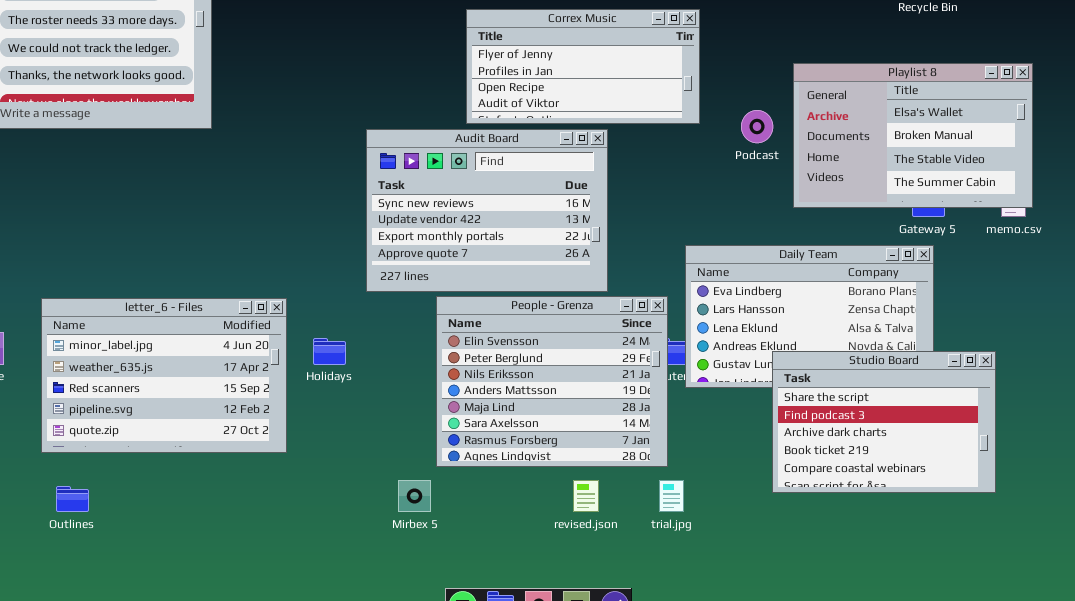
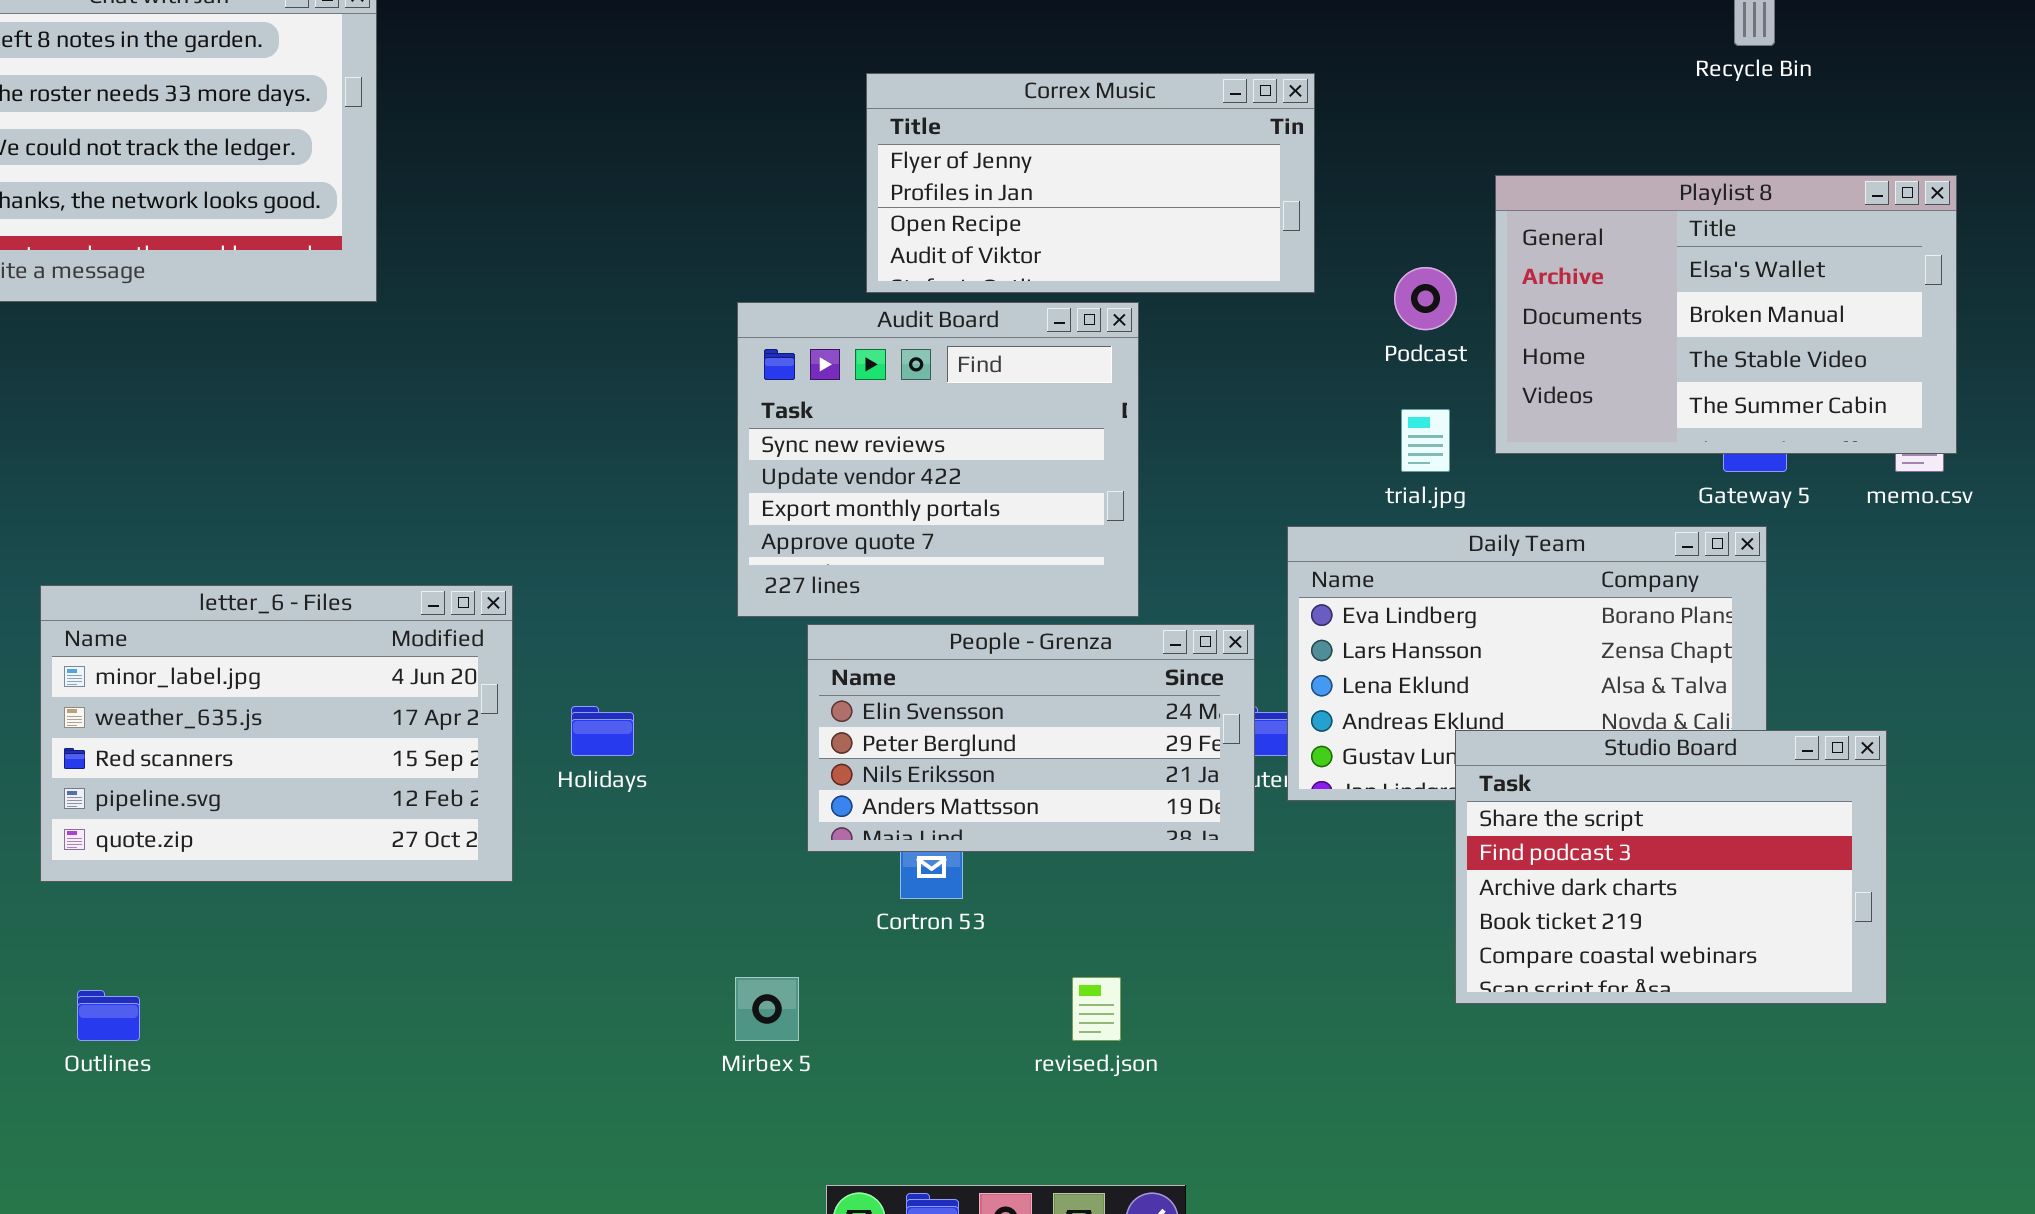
Audit Board: [366,129,608,292] -> [737,302,1139,617], resized
People - Grenza: [436,296,668,467] -> [807,624,1255,852], resized
letter_6 - Files: [41,298,287,453] -> [40,585,513,882], moved
trial.jpg: [659,480,684,512] -> [1401,409,1450,472], moved

